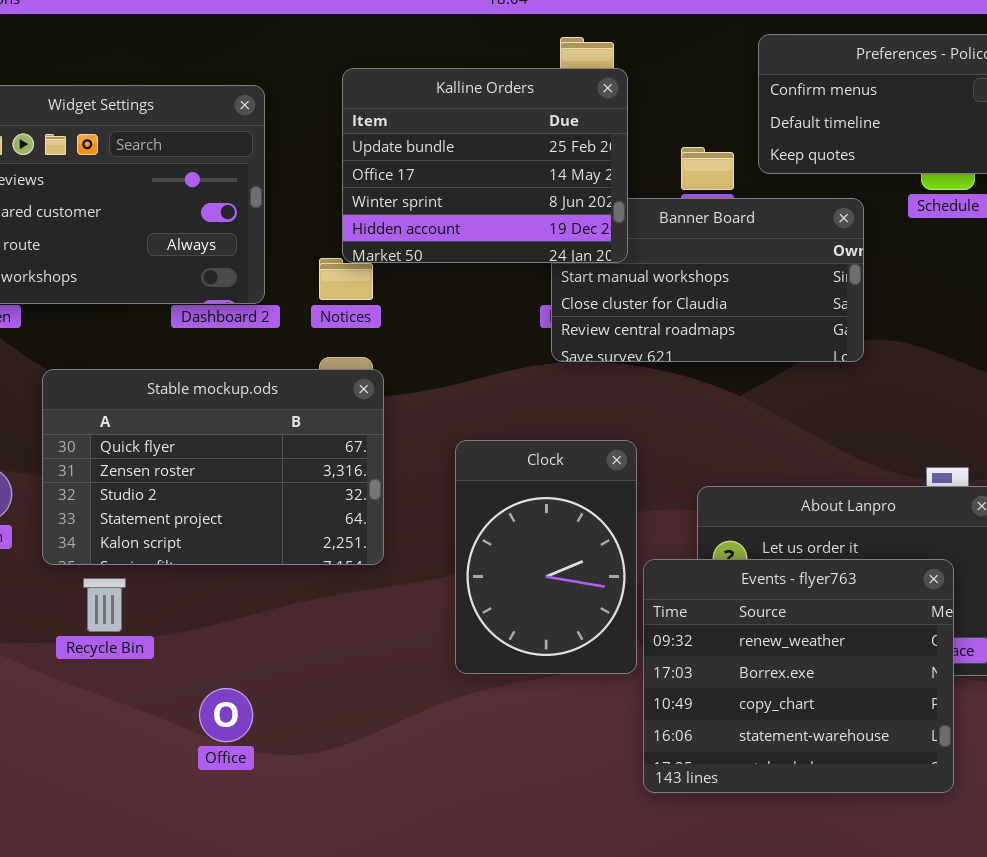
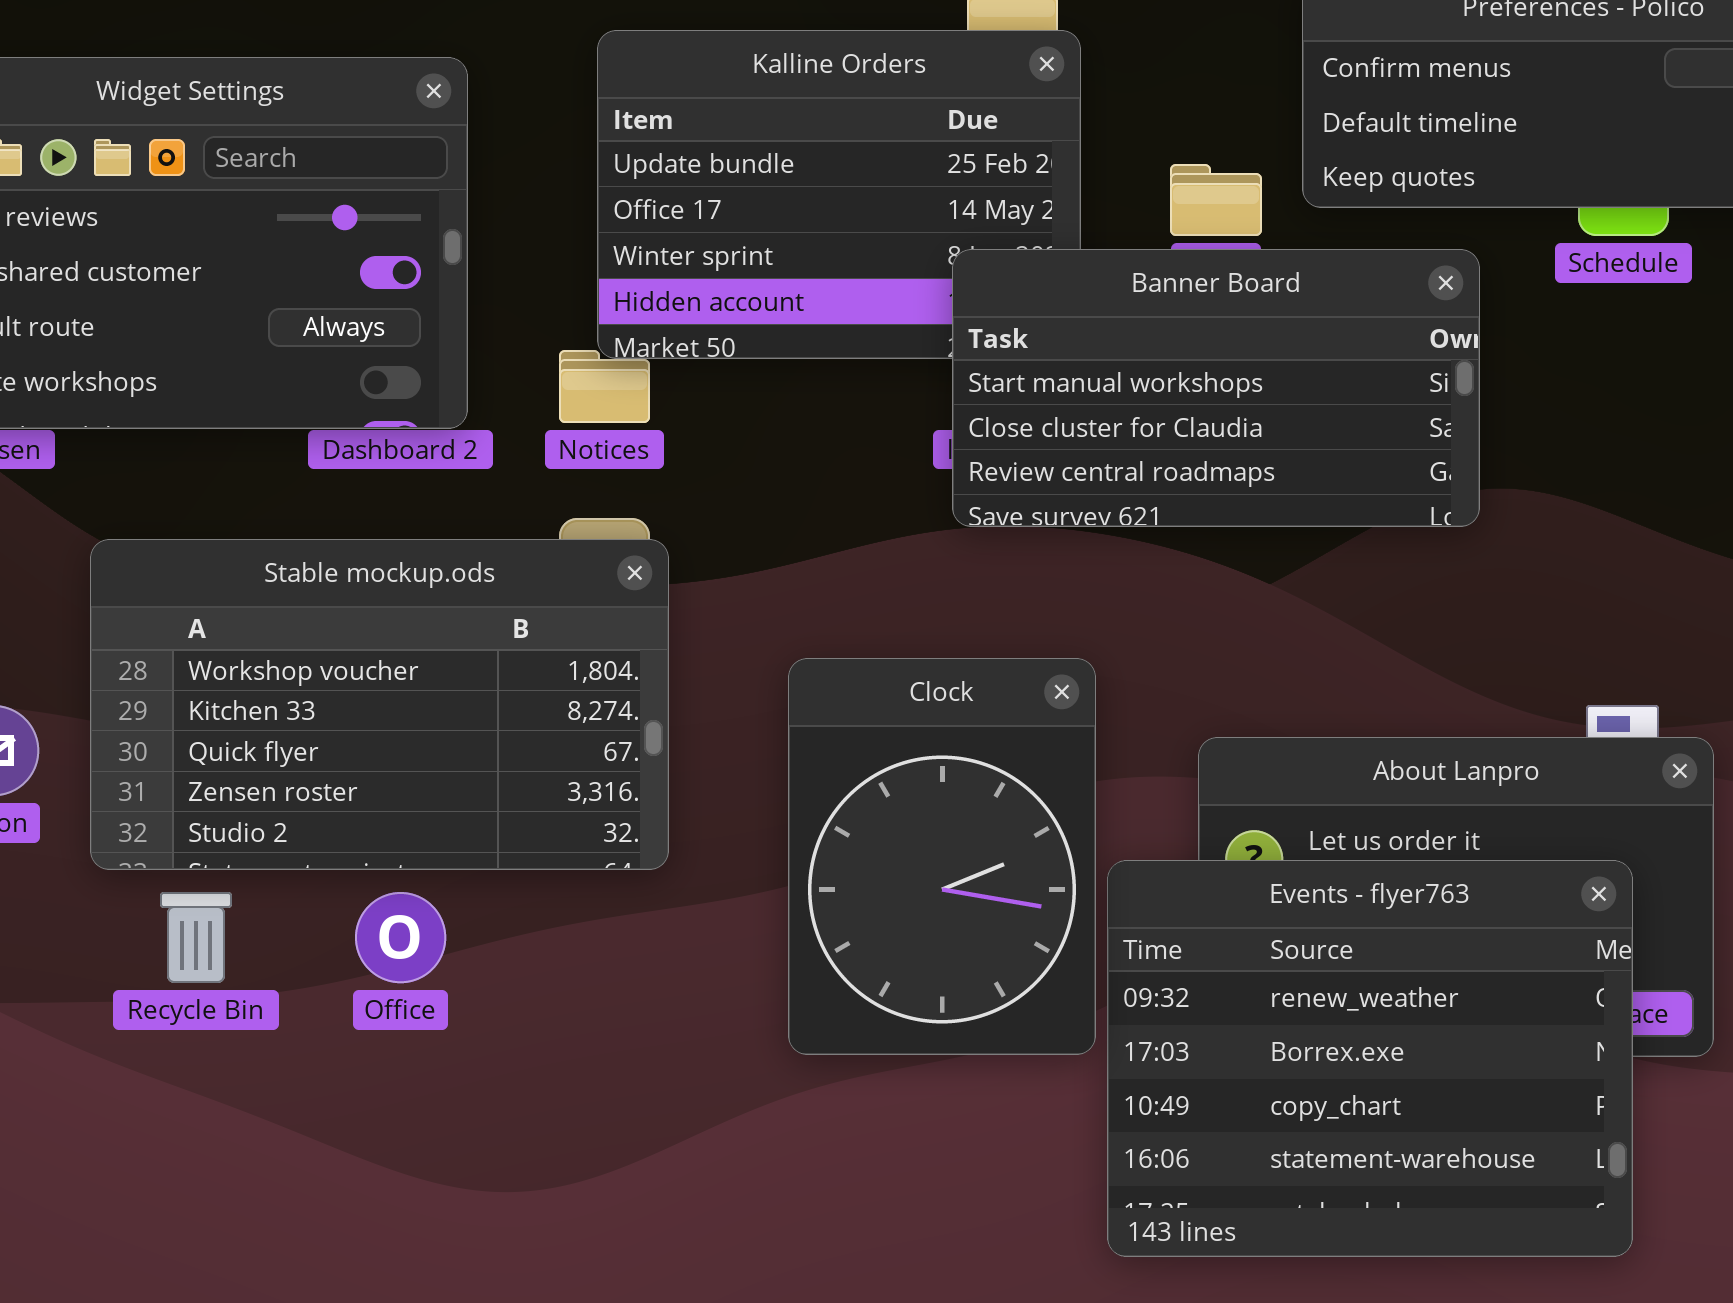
Banner Board: [551,198,864,362] -> [952,249,1480,527], raised
Stable mockup.ods: [42,369,384,565] -> [90,539,669,870], scrolled up 2 rows
Office: [199,688,253,742] -> [355,892,446,983], moved

